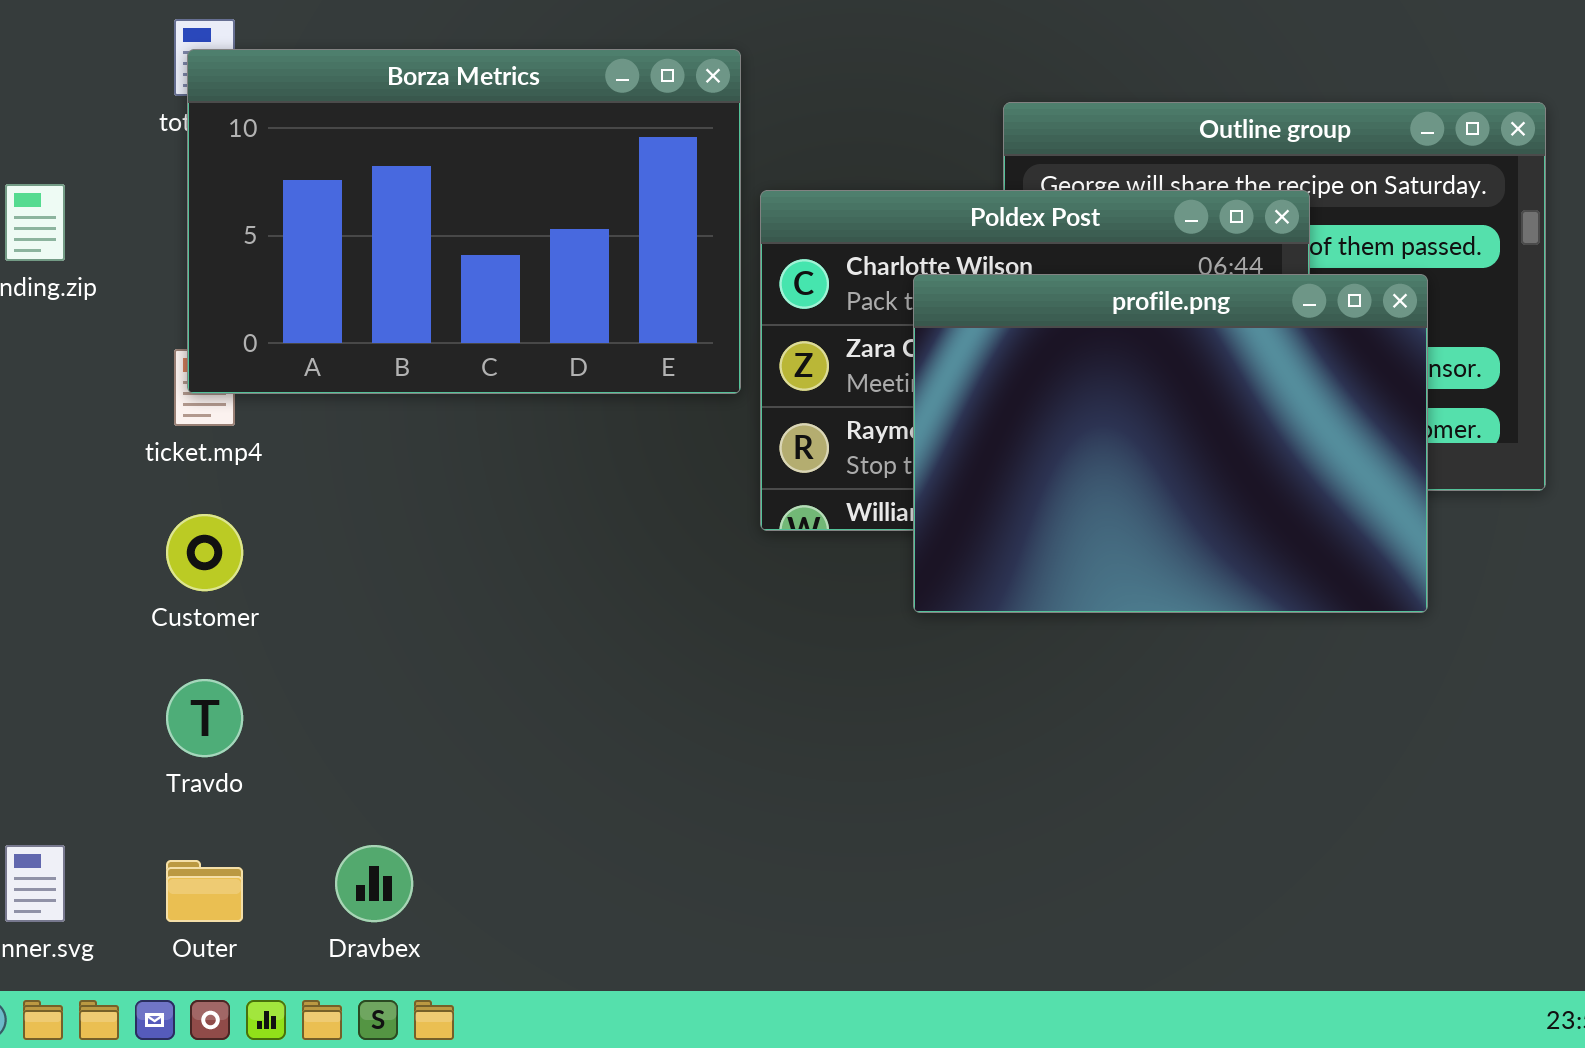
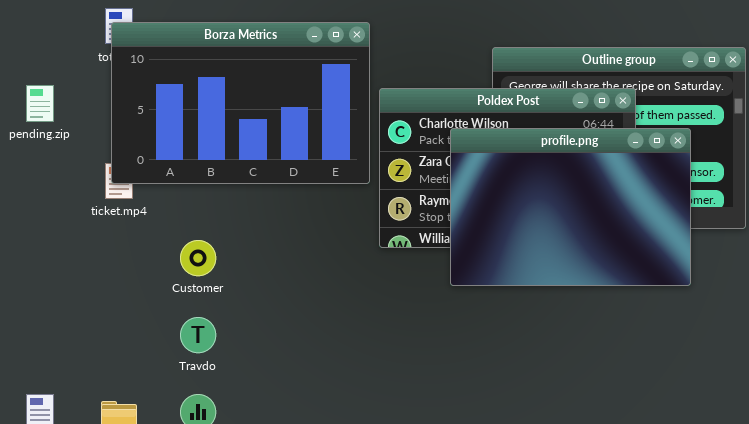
Customer: [166,514,243,591] -> [180,240,216,276], moved
Travdo: [166,679,243,757] -> [180,317,216,353], moved

